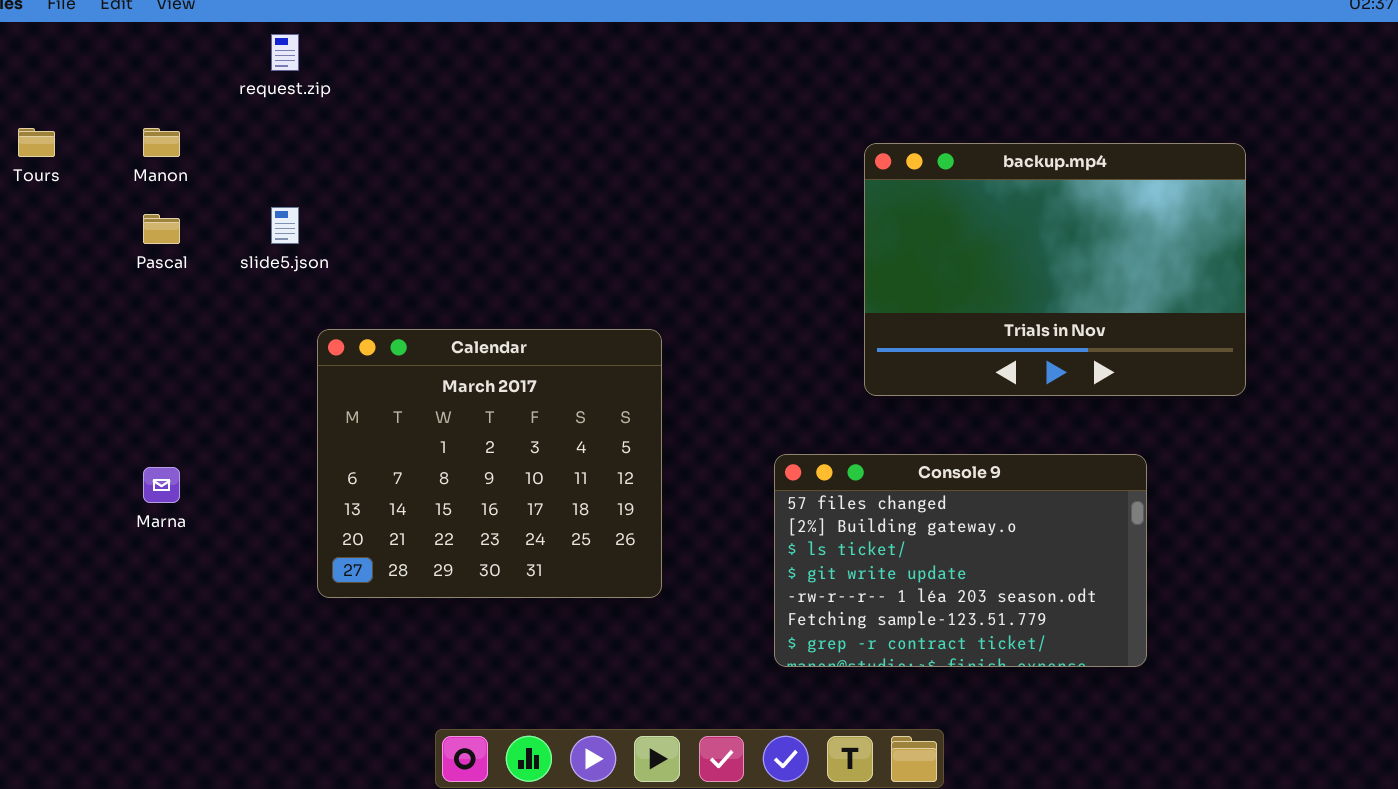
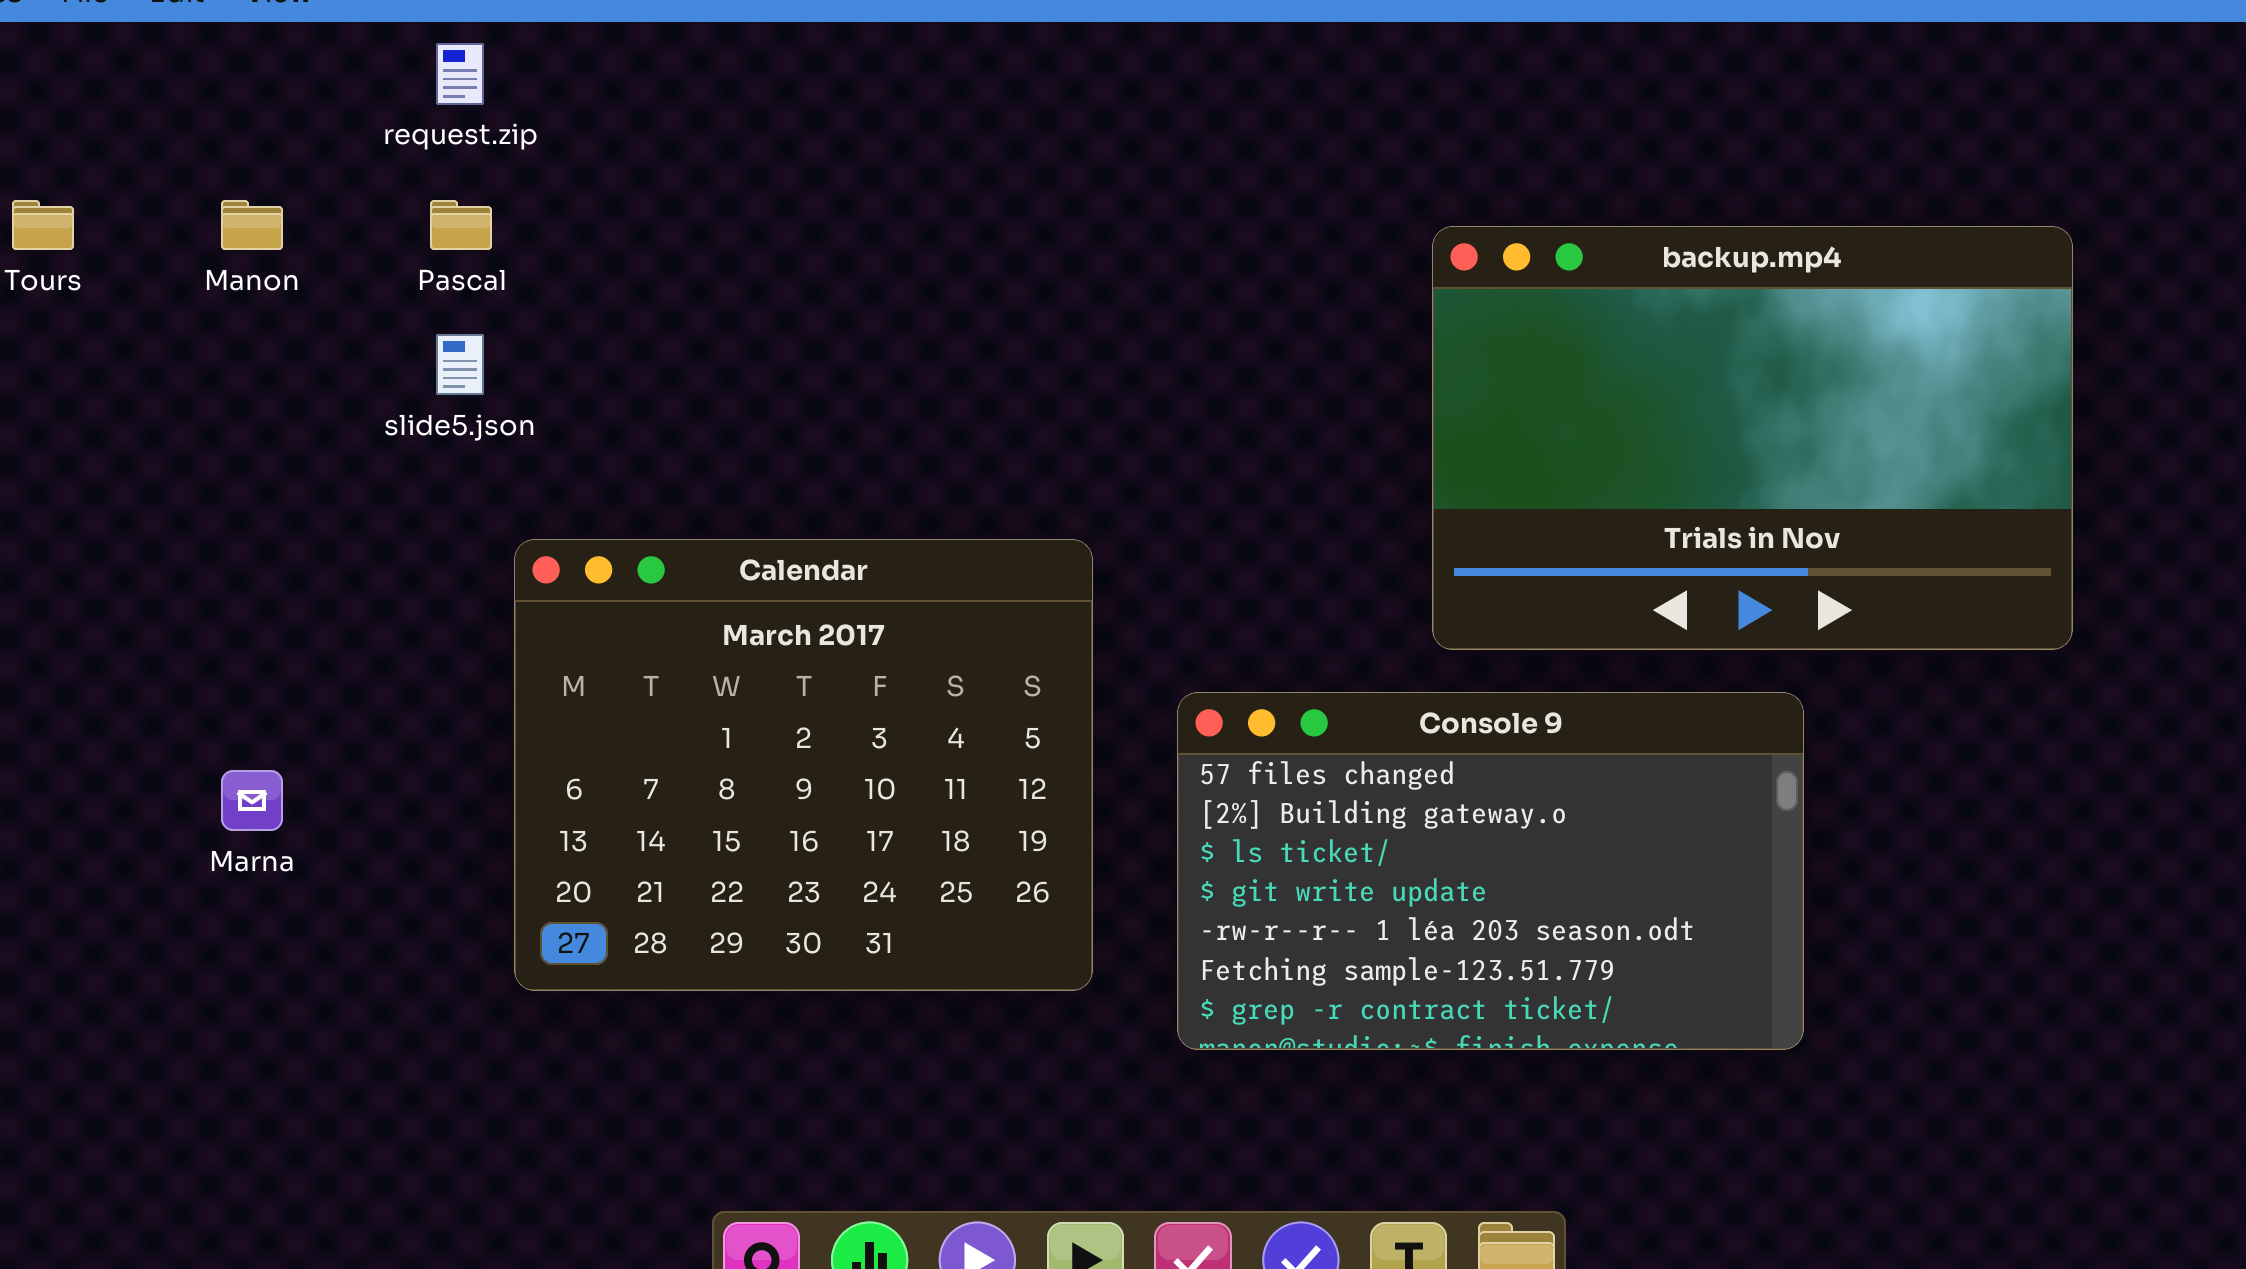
Pascal: [143,214,180,244] -> [430,200,492,250], moved
Console 9: [774,454,1147,667] -> [1177,692,1804,1050], moved

